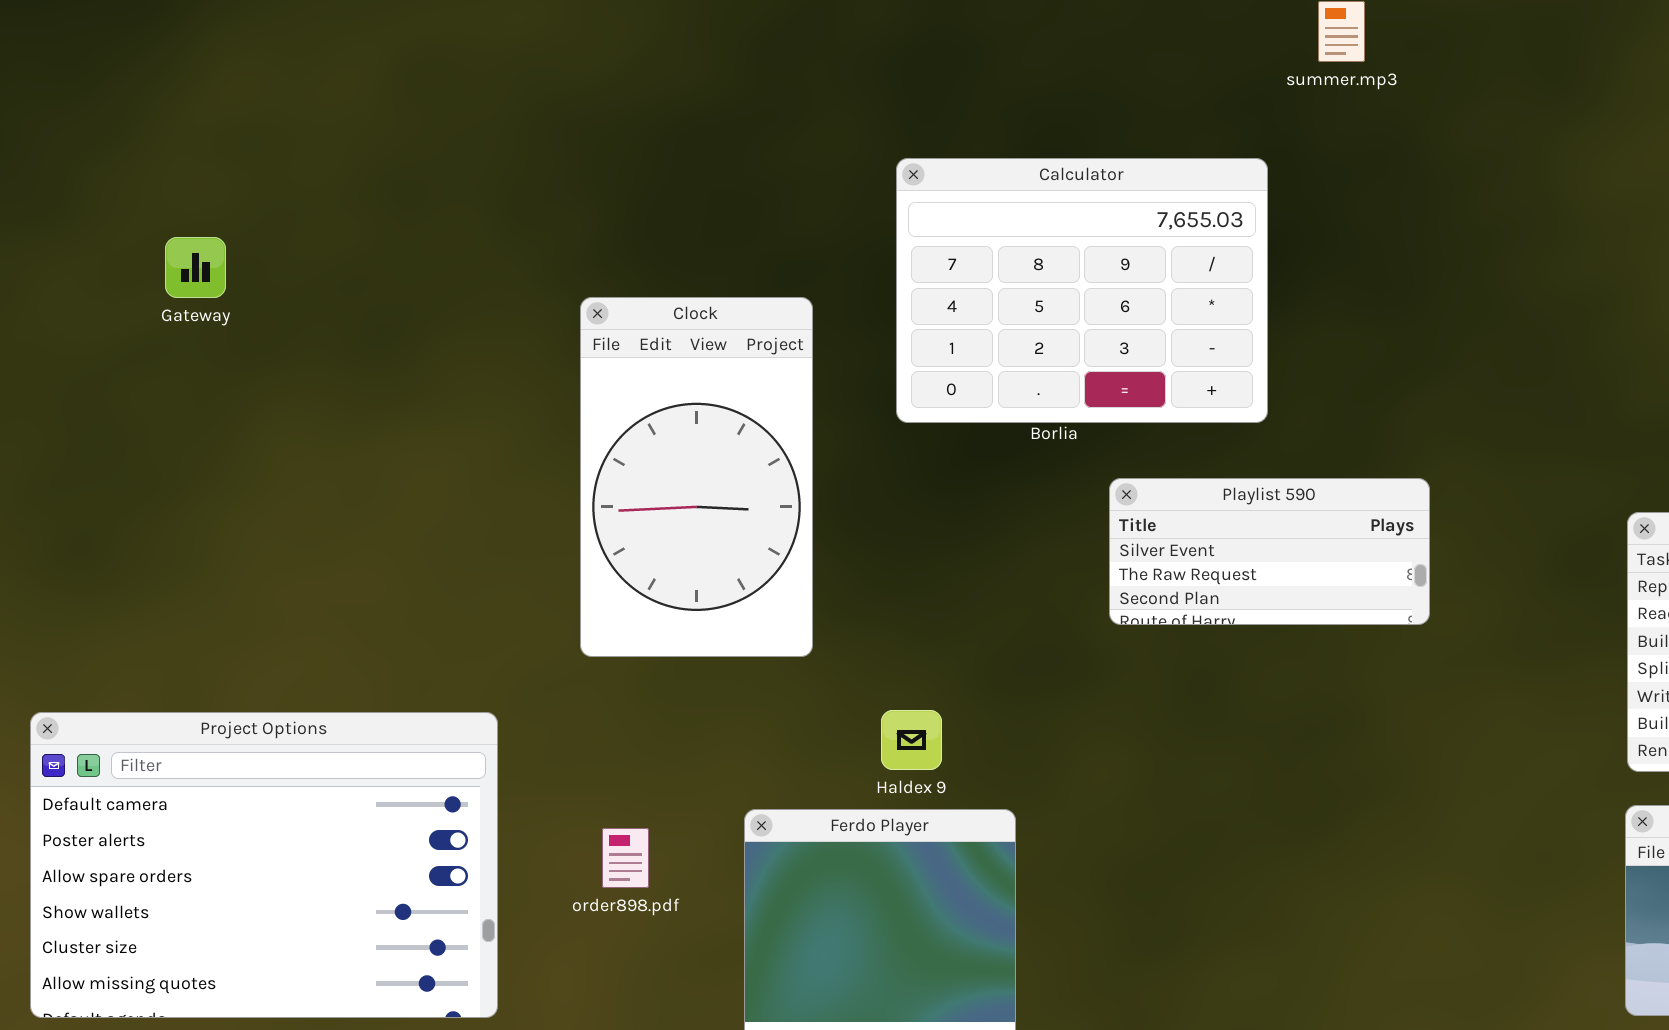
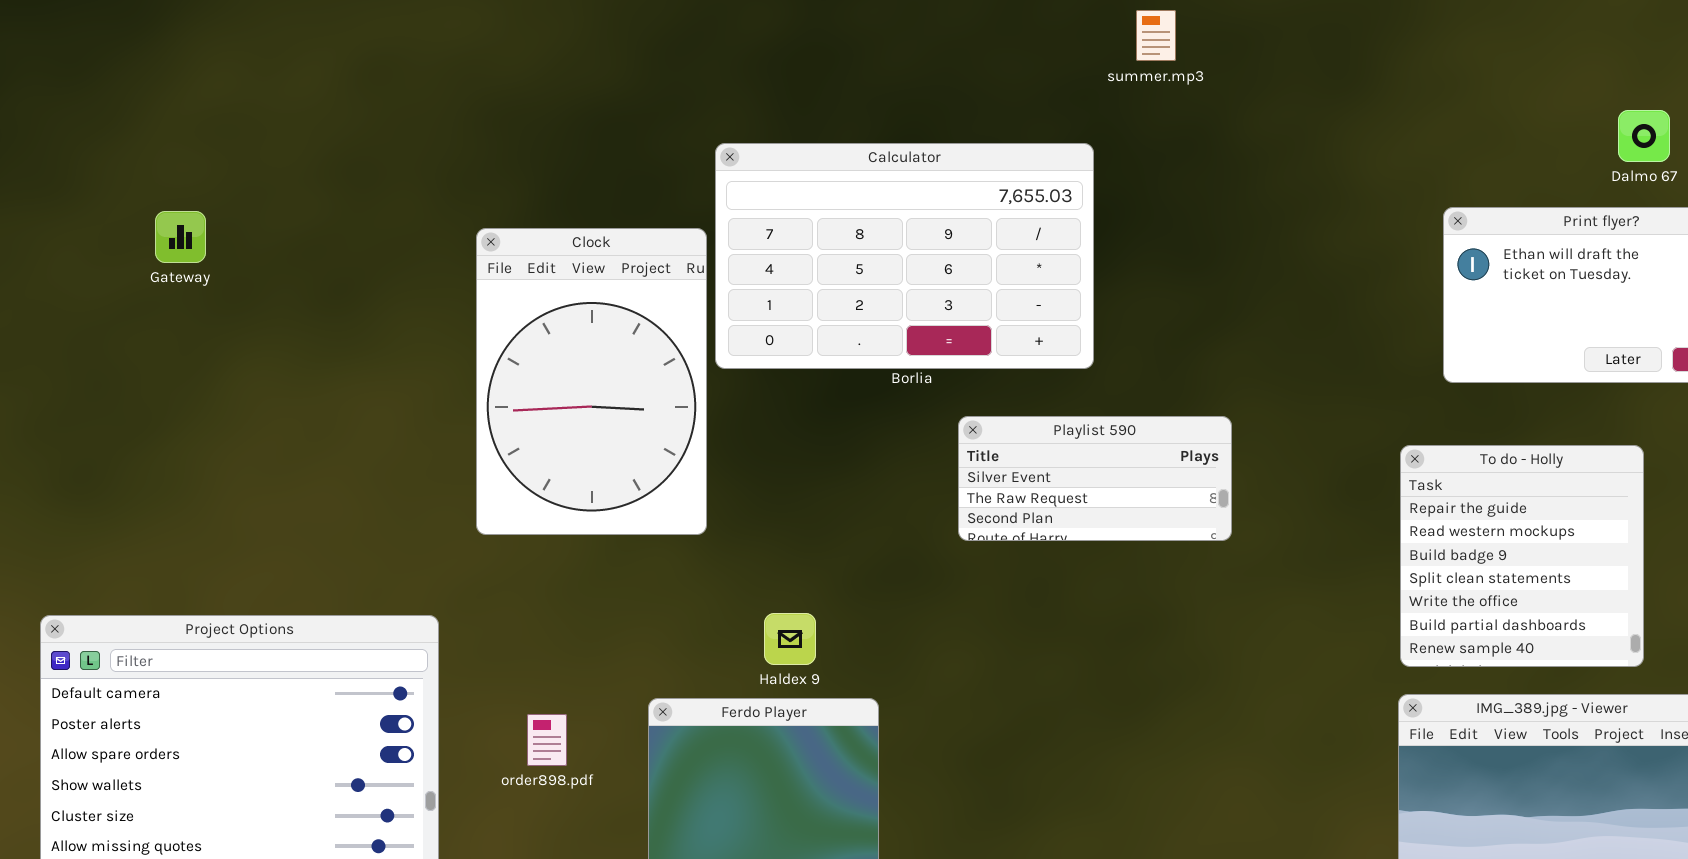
Calculator: [896,158,1268,423] -> [715,143,1094,369], resized
Clock: [580,297,813,657] -> [476,228,707,535], moved, resized

